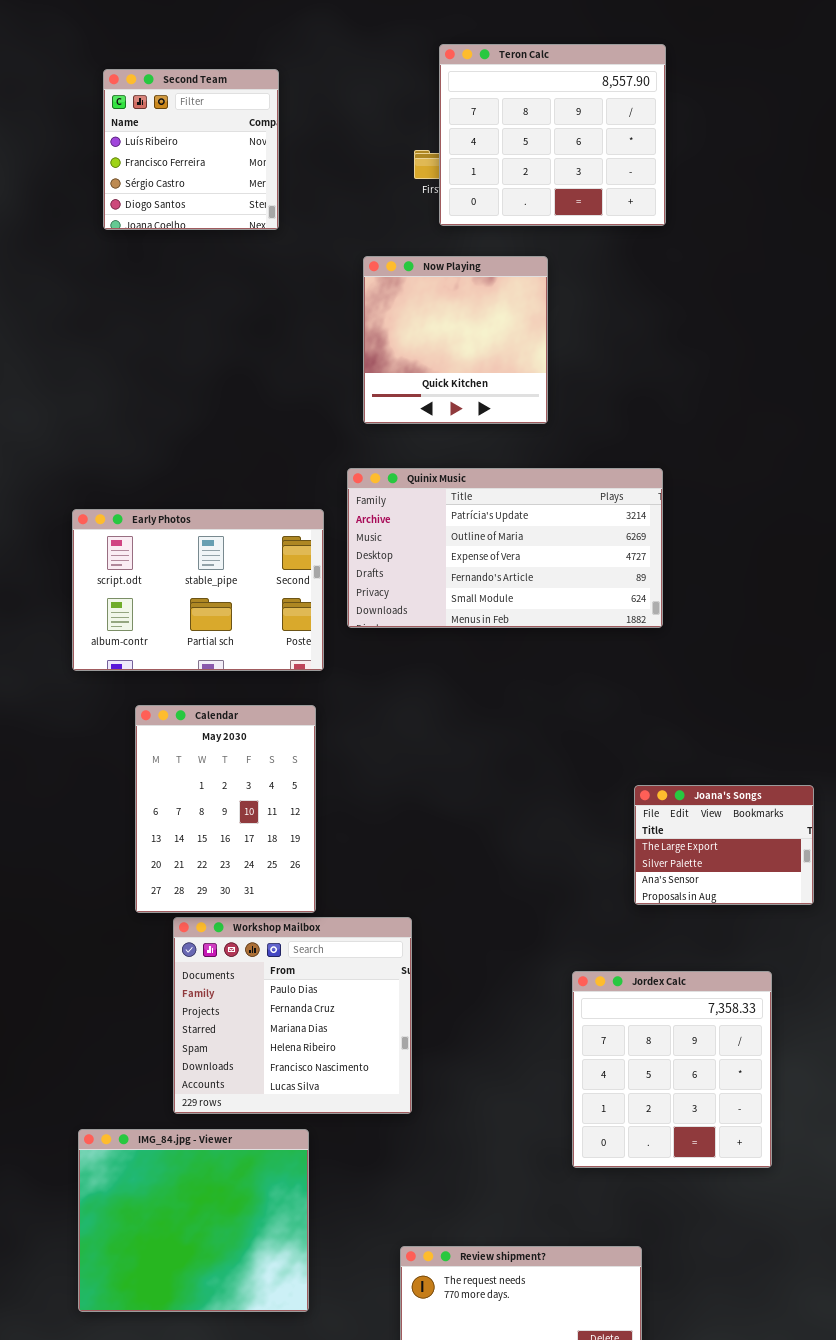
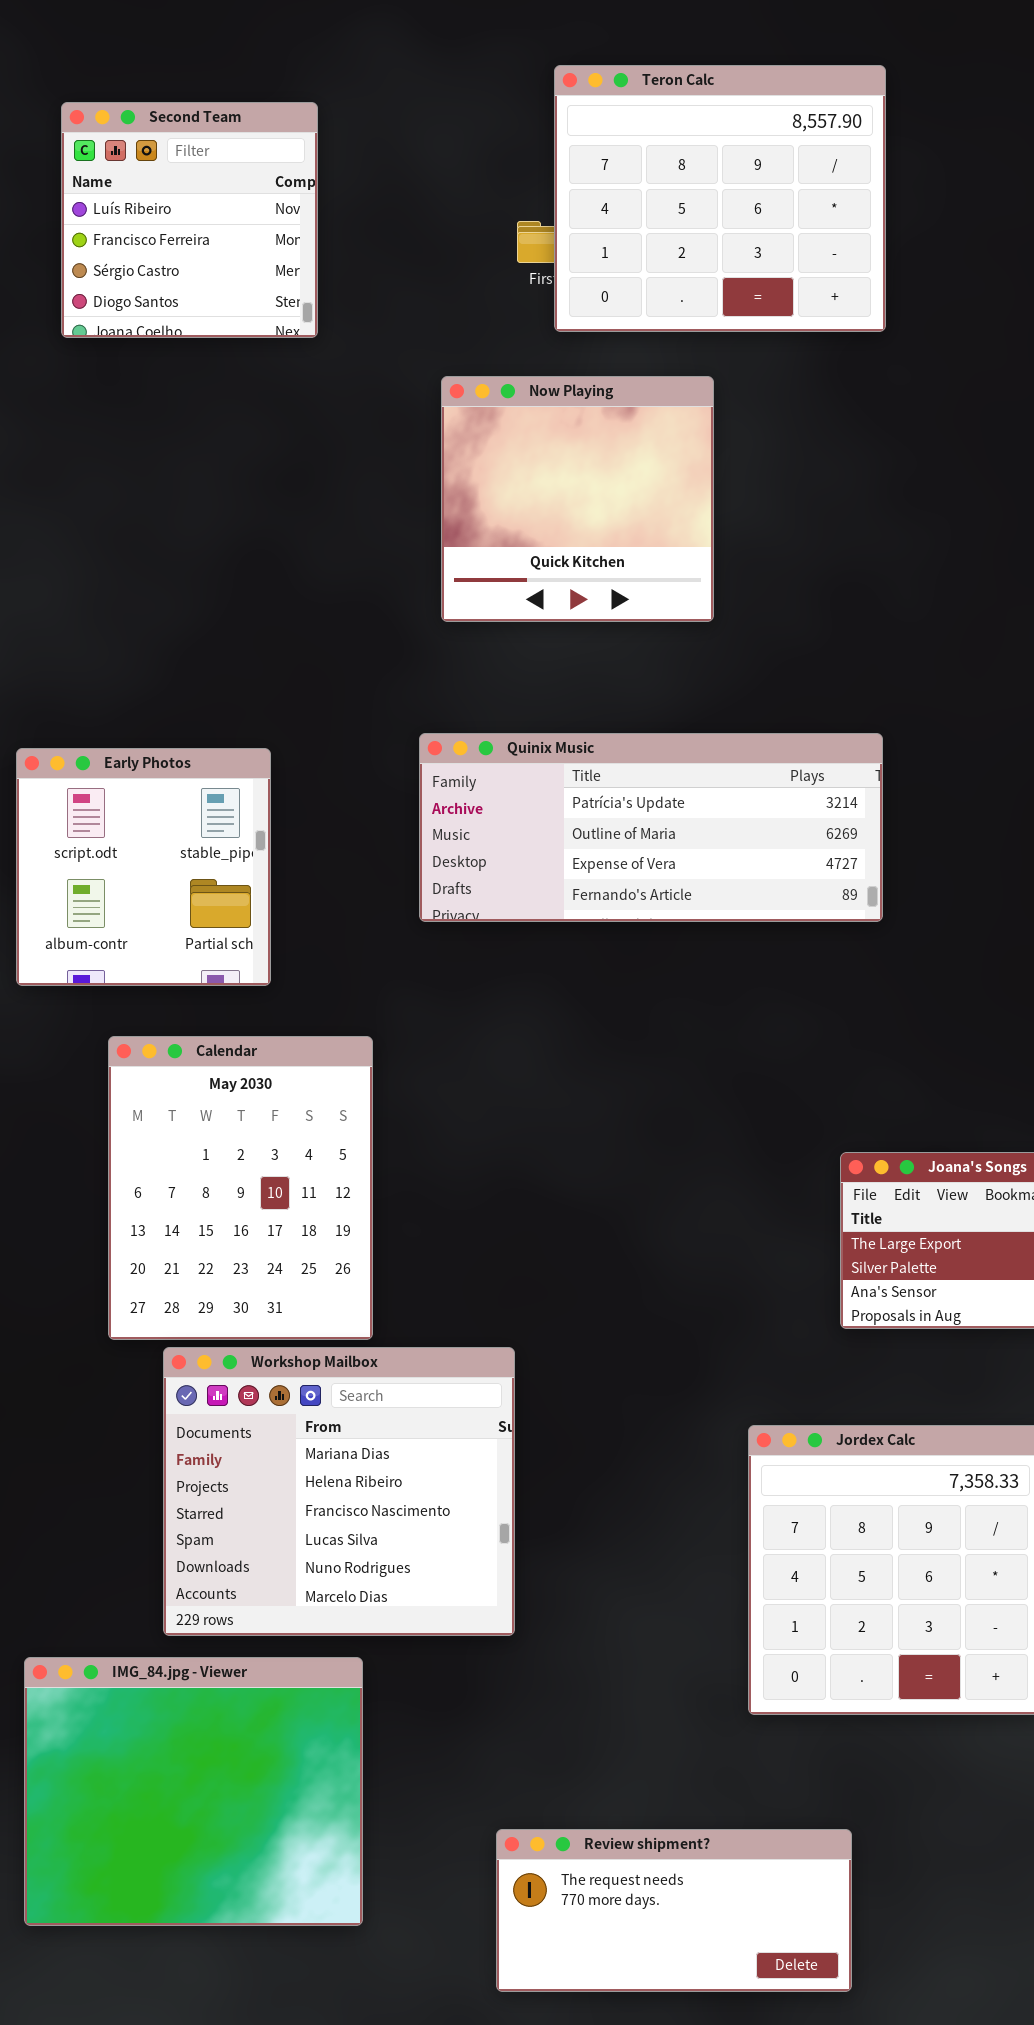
Quinix Music: [347,468,663,628] -> [419,733,883,922], resized
Early Photos: [72,509,324,671] -> [16,748,271,986], resized
Workshop Mailbox: [173,917,412,1114] -> [163,1347,515,1636], scrolled down 2 rows

